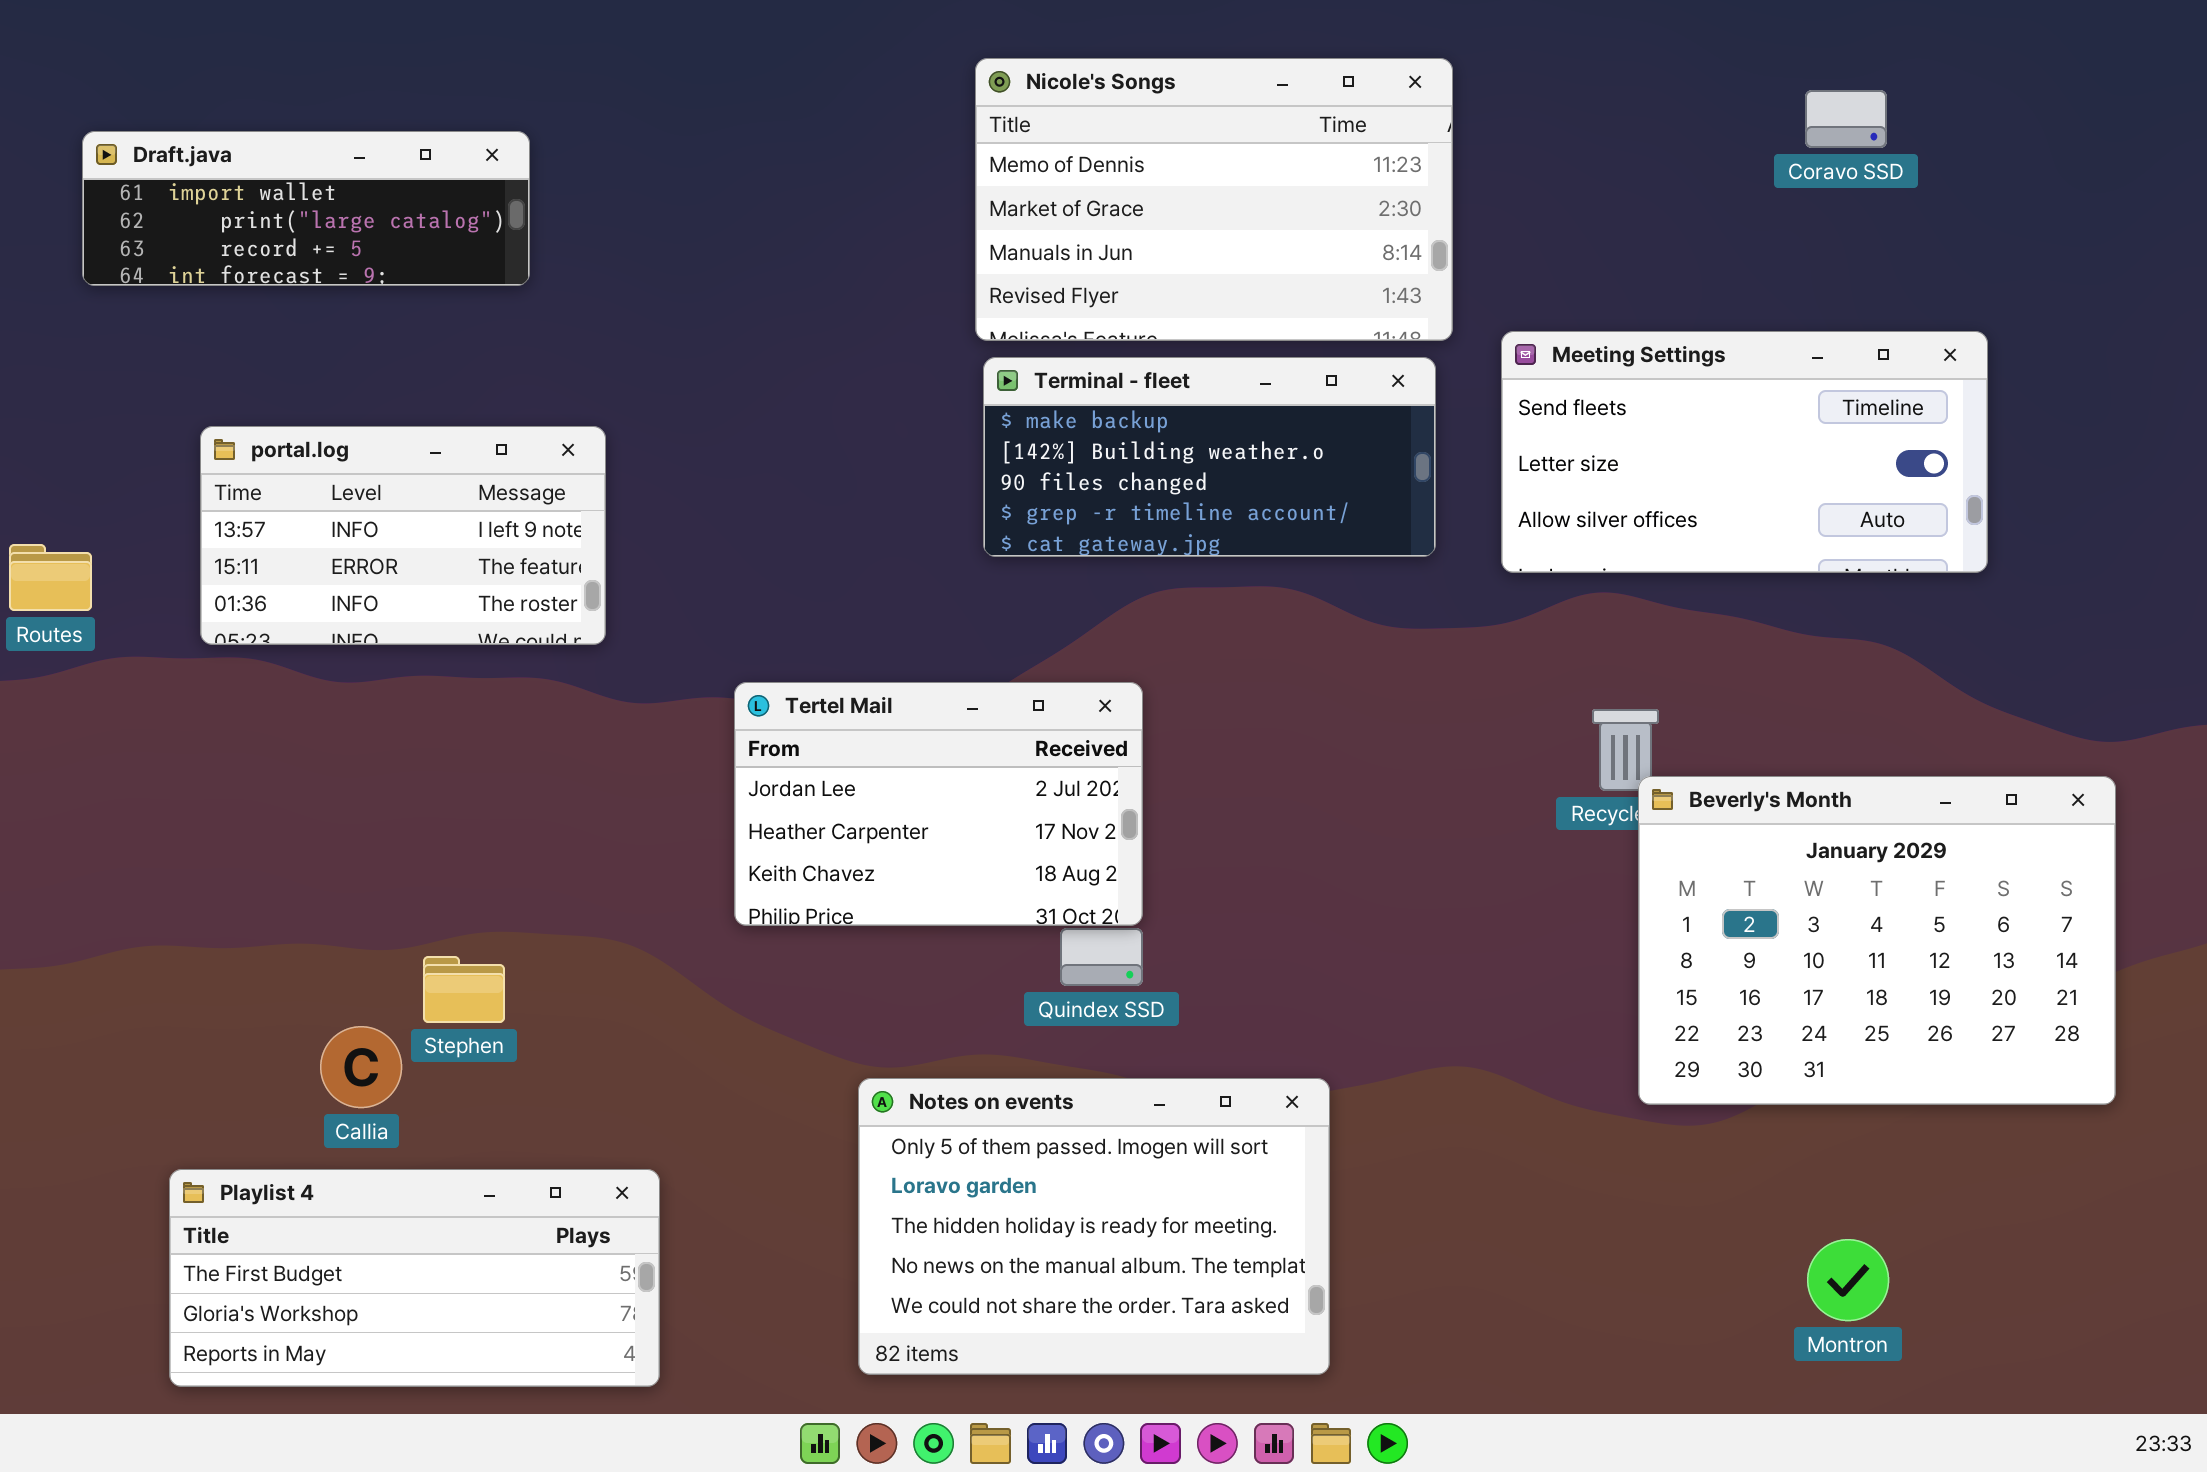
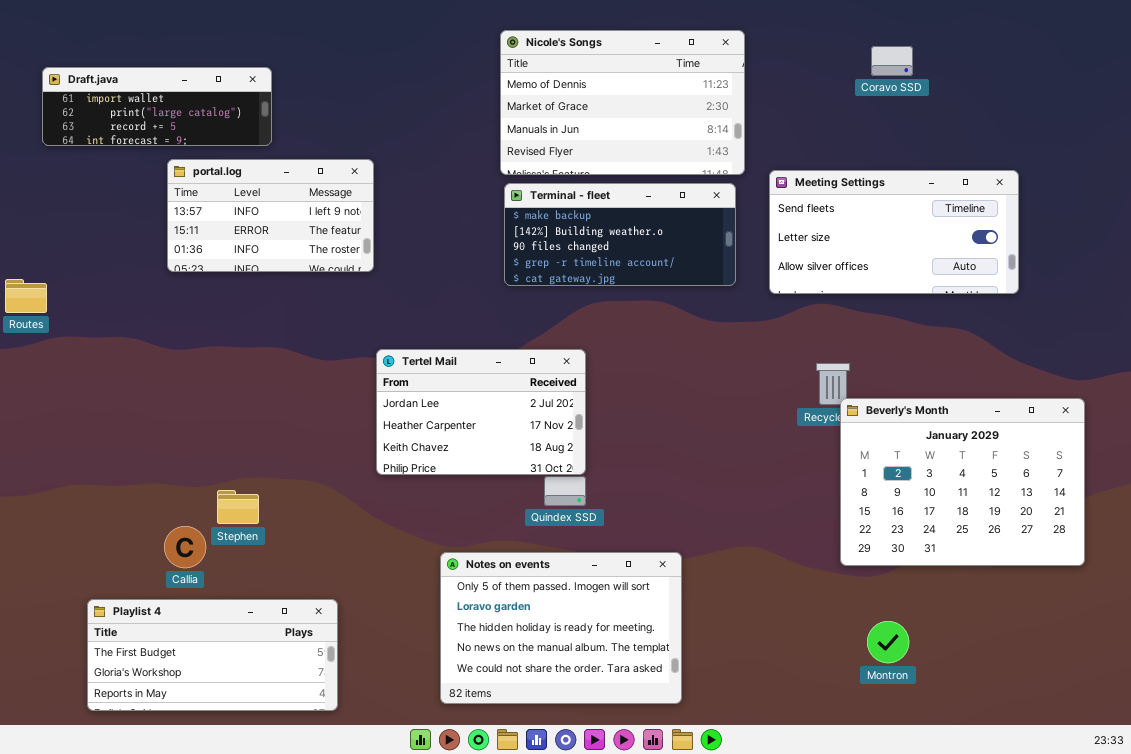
Coravo SSD: [1805,90,1887,148] -> [871,46,913,76], moved
portal.log: [200,426,606,645] -> [167,159,374,272], moved
Montron: [1807,1239,1889,1321] -> [867,621,909,663], moved

